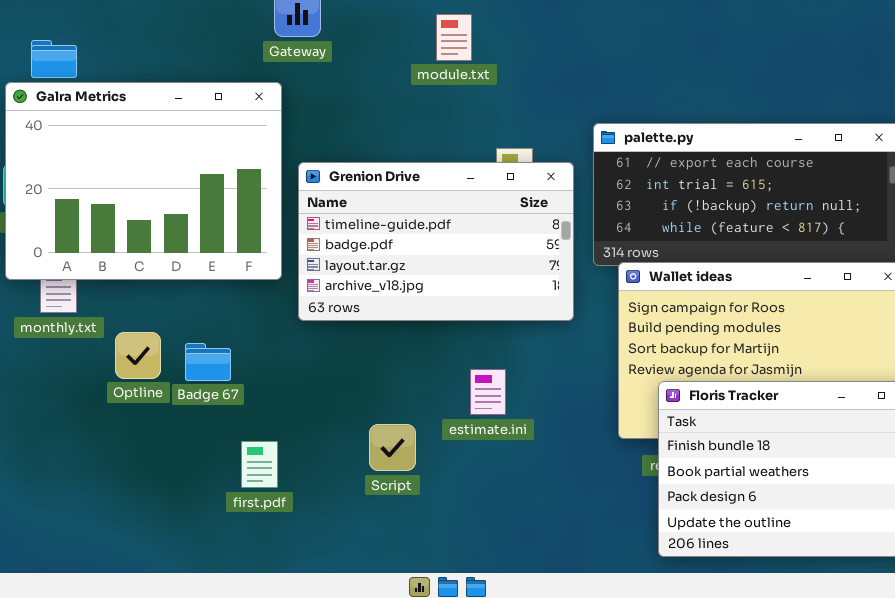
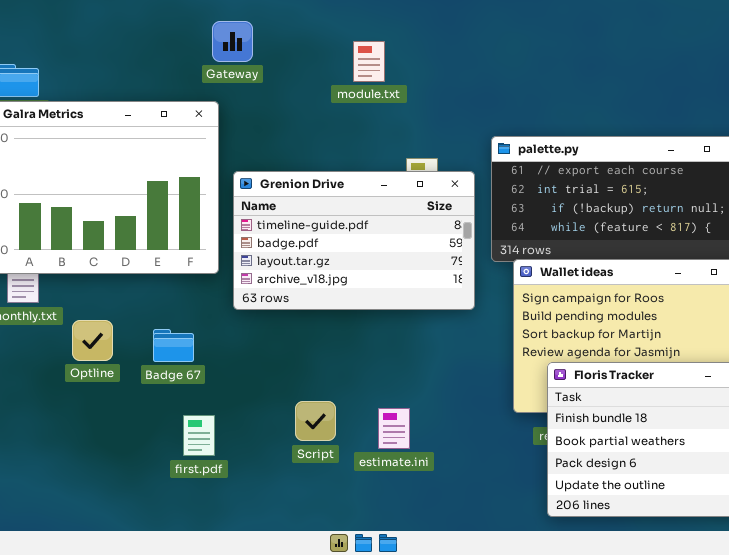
Badge 67: [185,343,231,381] -> [153,329,194,362], moved
estimate.ini: [470,369,506,415] -> [378,408,410,449], moved

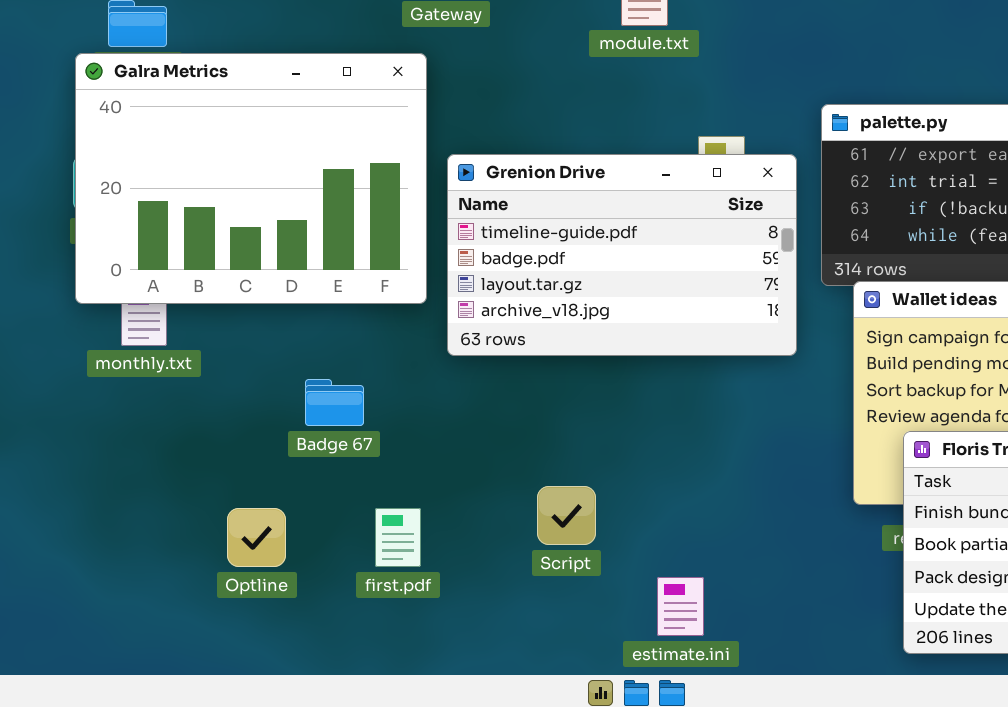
Optline: [72,320,113,361] -> [227,508,286,567], moved
Badge 67: [153,329,194,362] -> [305,379,364,426], moved
estimate.ini: [378,408,410,449] -> [657,577,704,636], moved

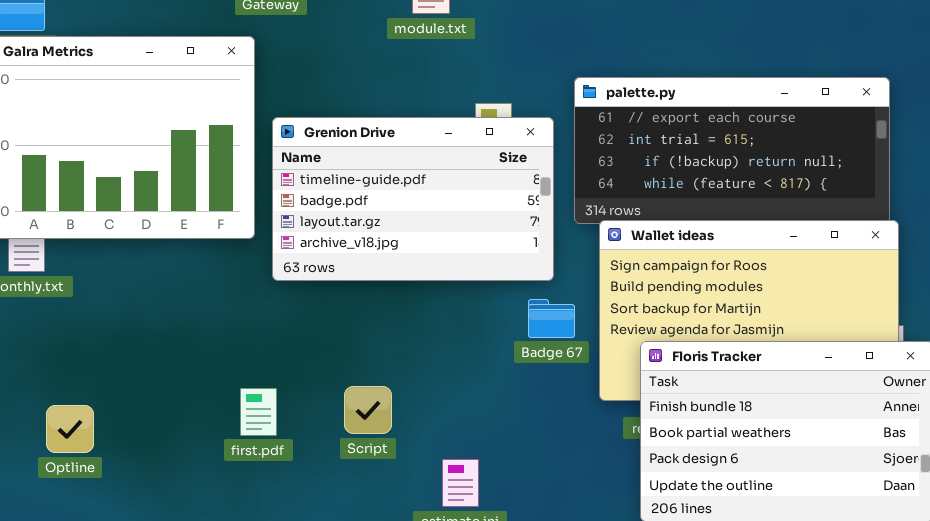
Badge 67: [305,379,364,426] -> [528,299,575,338], moved
Optline: [227,508,286,567] -> [46,405,94,453], moved
first.pdf: [375,508,421,567] -> [240,388,277,436], moved

